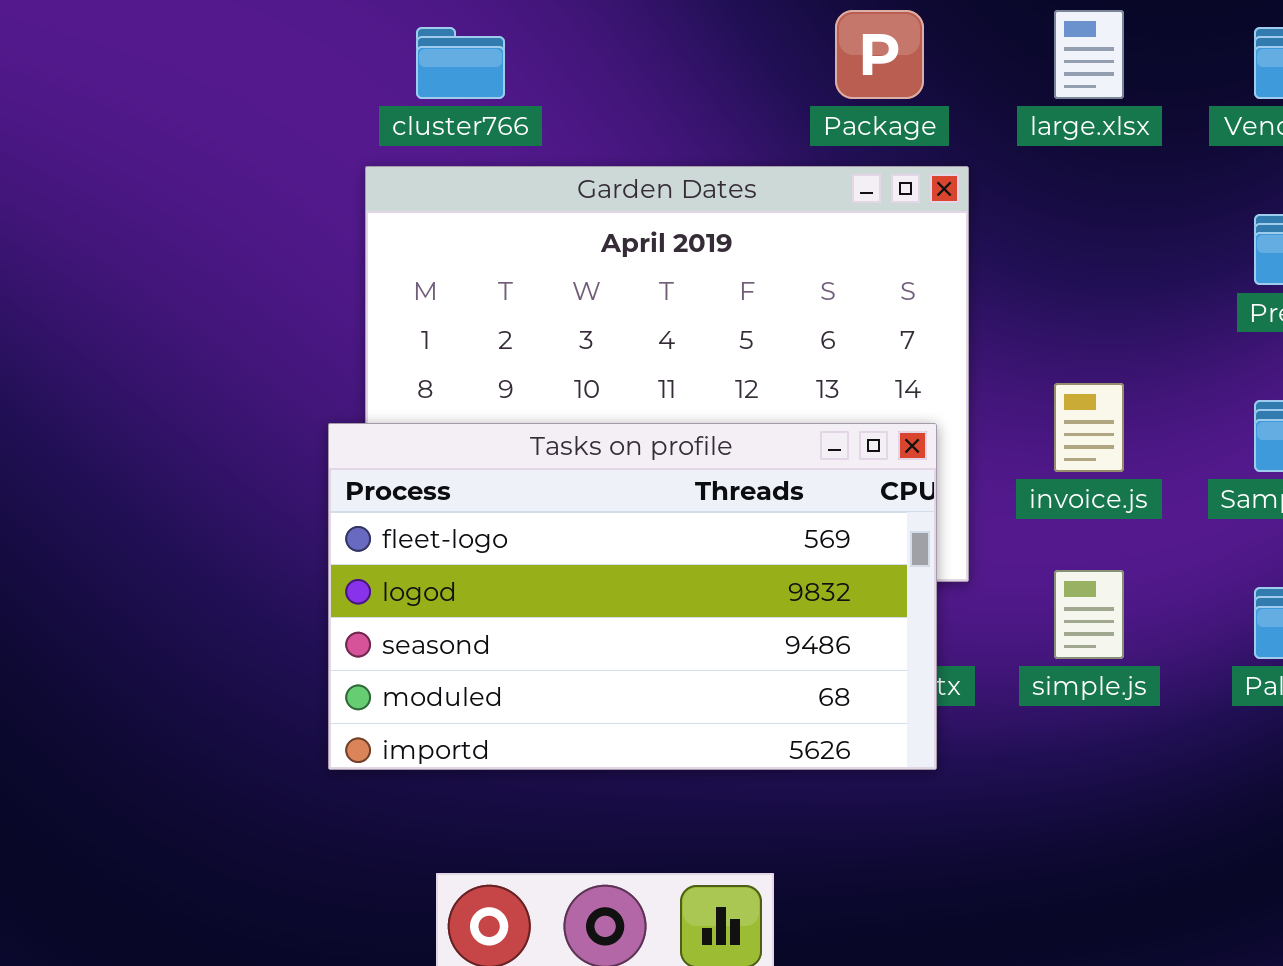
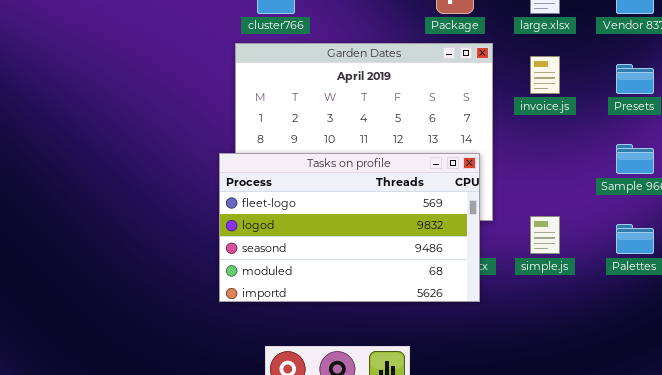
invoice.js: [1054,383,1124,472] -> [530,56,560,94], moved

